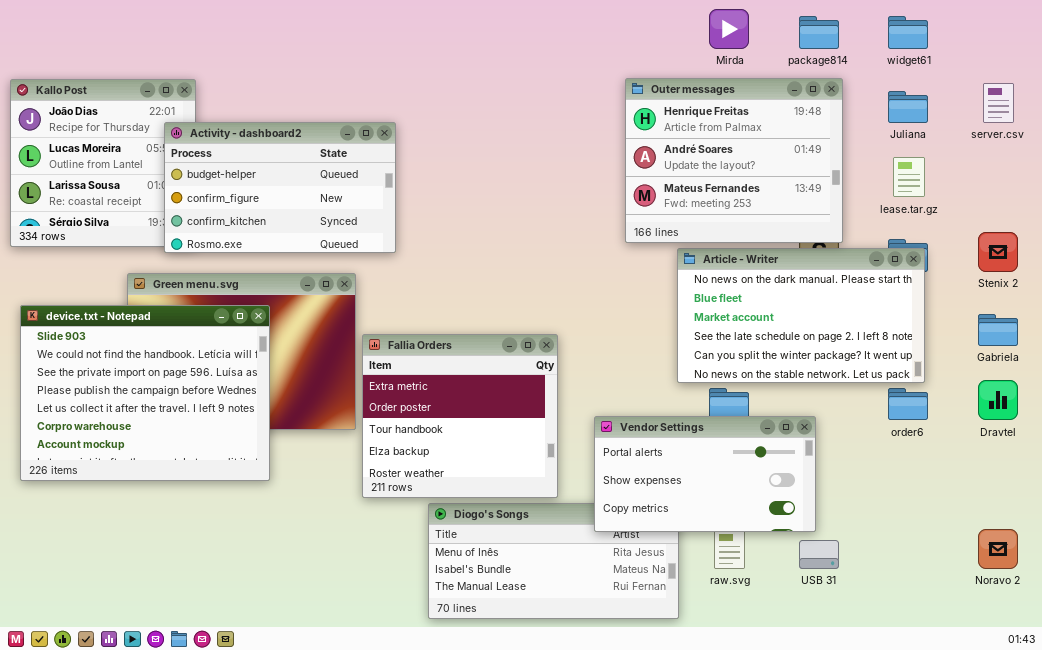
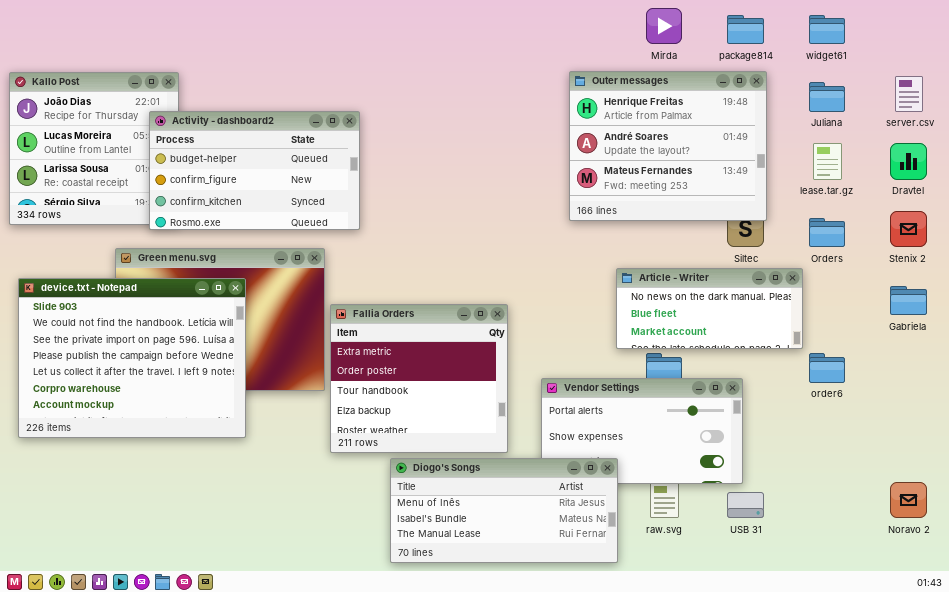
Article - Writer: [677,248,925,383] -> [616,268,803,349], resized
Dravtel: [978,380,1018,420] -> [890,143,927,180], moved
Diogo's Songs: [428,503,679,619] -> [390,458,618,563], raised

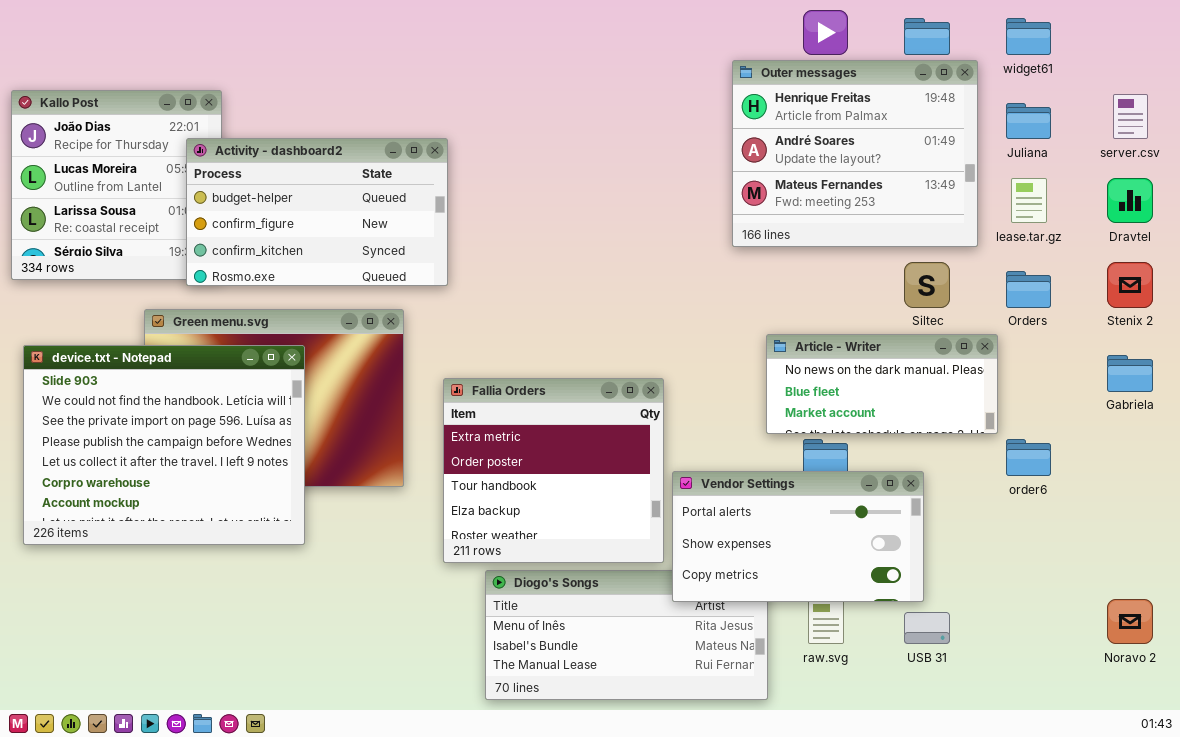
Outer messages: [569,71,767,221] -> [732,60,978,247], moved
Fallia Orders: [330,304,508,453] -> [443,378,664,563], moved
Vendor Settings: [541,378,743,484] -> [672,471,924,602], raised

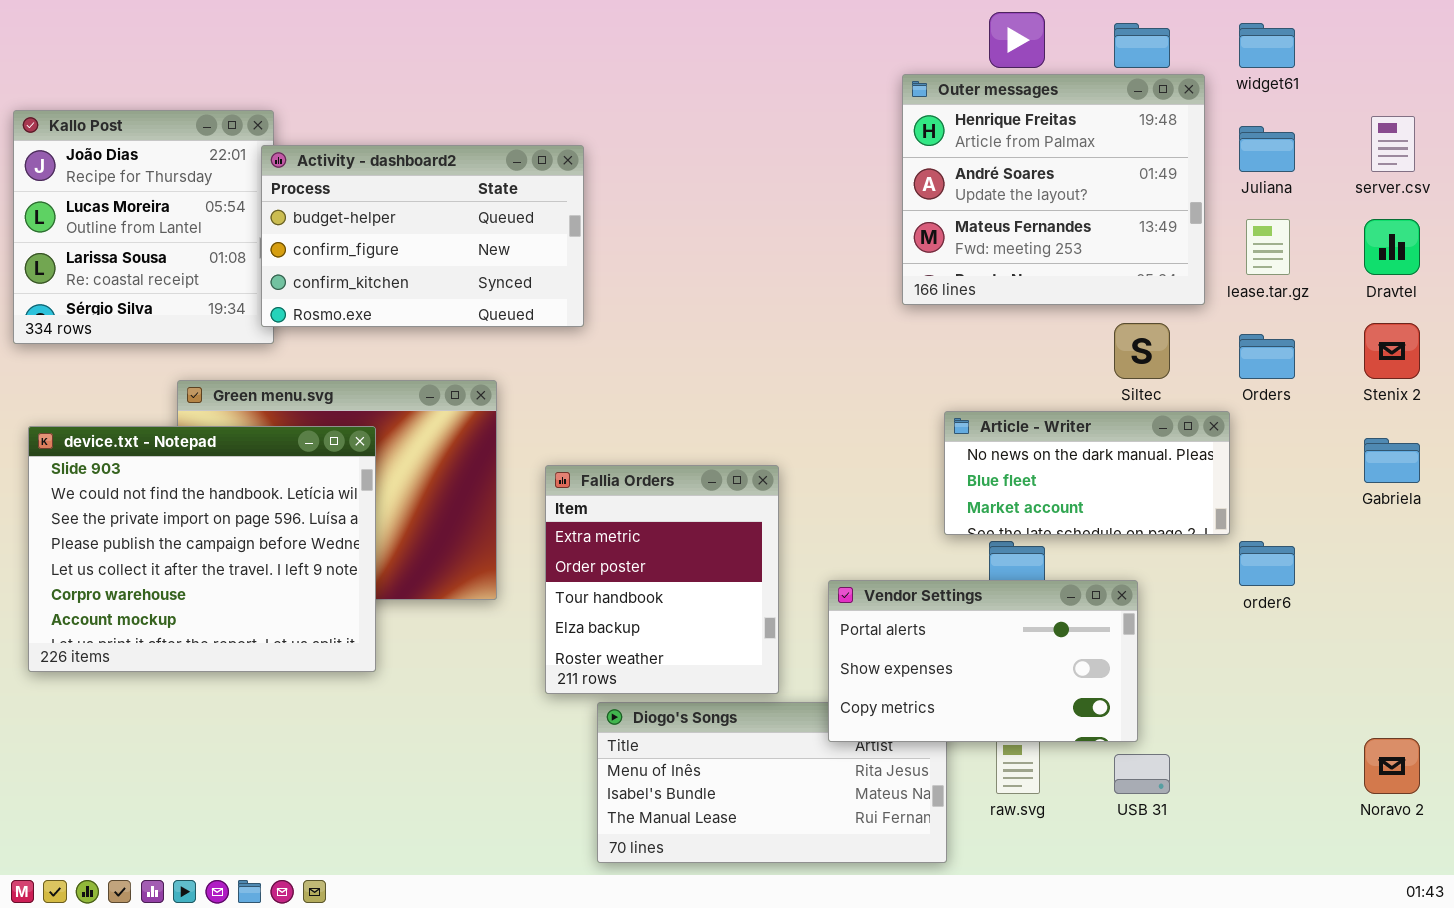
Activity - dashboard2: [186,138,448,286] -> [261,145,584,327], moved
Fallia Orders: [443,378,664,563] -> [545,465,779,694], resized

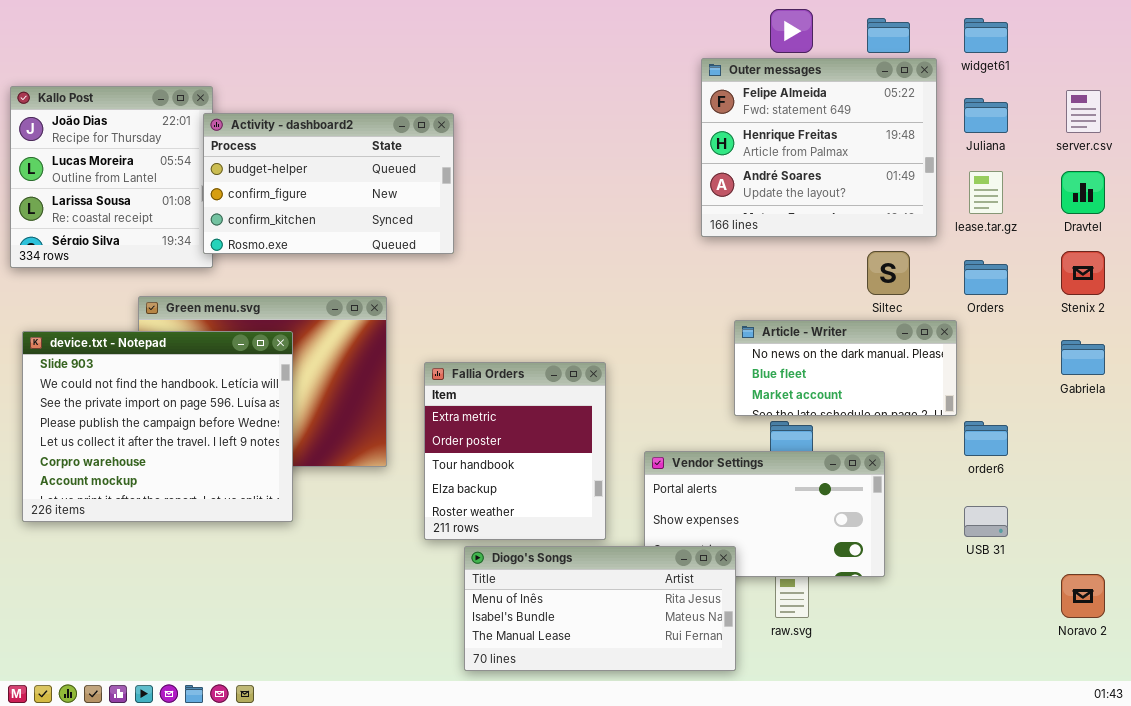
Outer messages: [902,74,1205,305] -> [701,58,937,237], scrolled up 1 row
Diogo's Songs: [597,702,947,863] -> [464,546,736,671], raised
USB 31: [1114,754,1170,794] -> [964,506,1008,537], moved

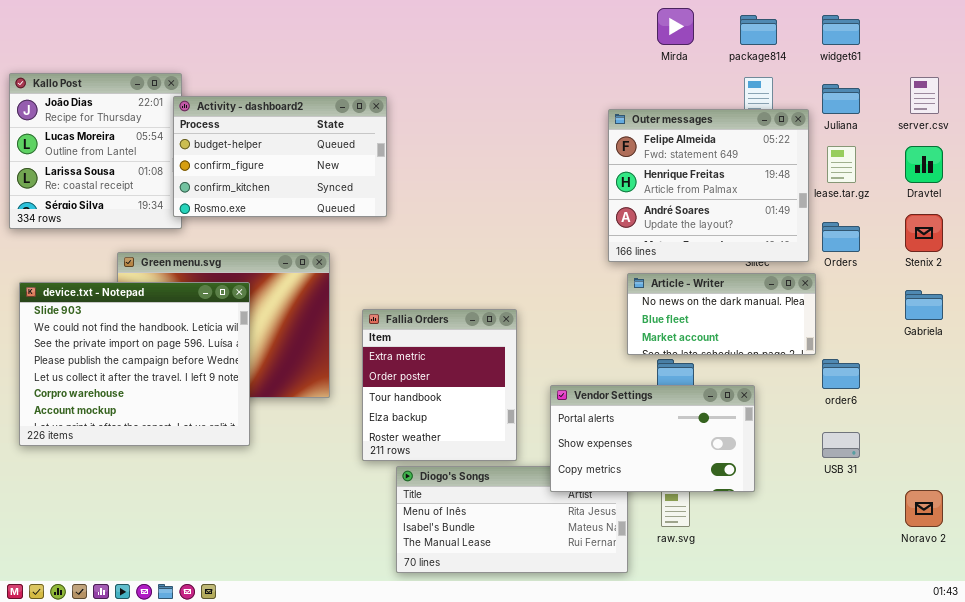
Outer messages: [701,58,937,237] -> [608,109,809,262], moved
Vendor Settings: [644,451,885,577] -> [550,385,755,492], raised

